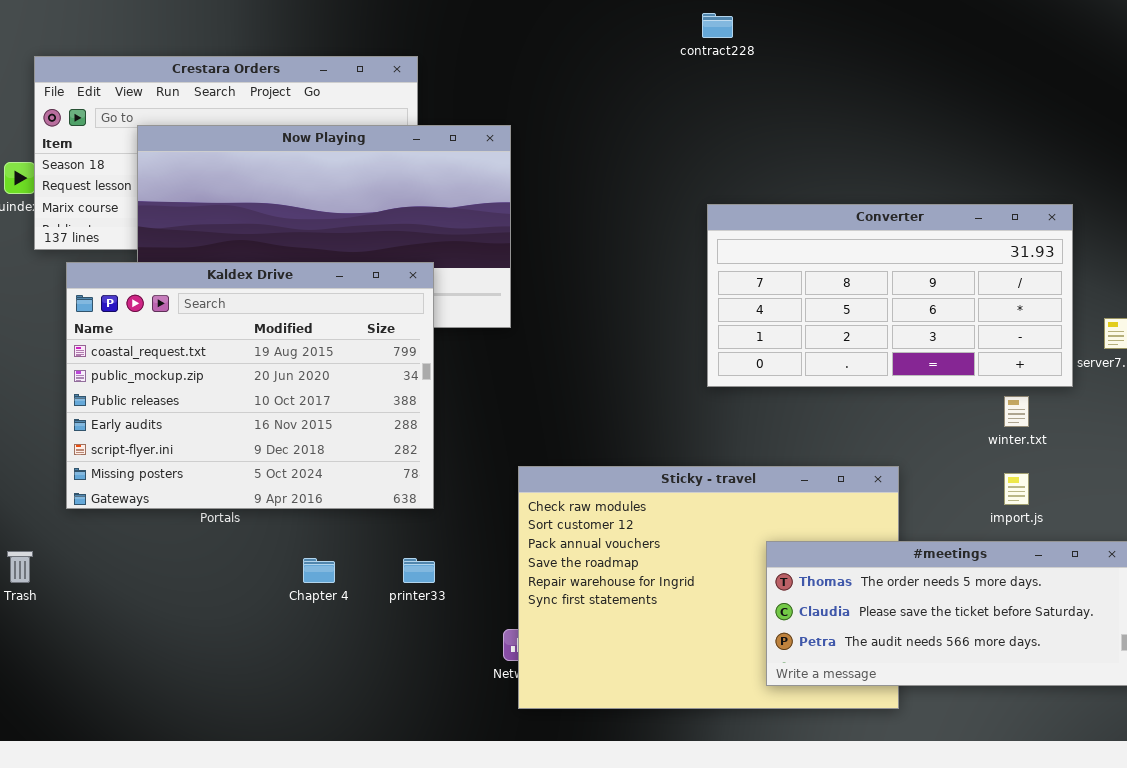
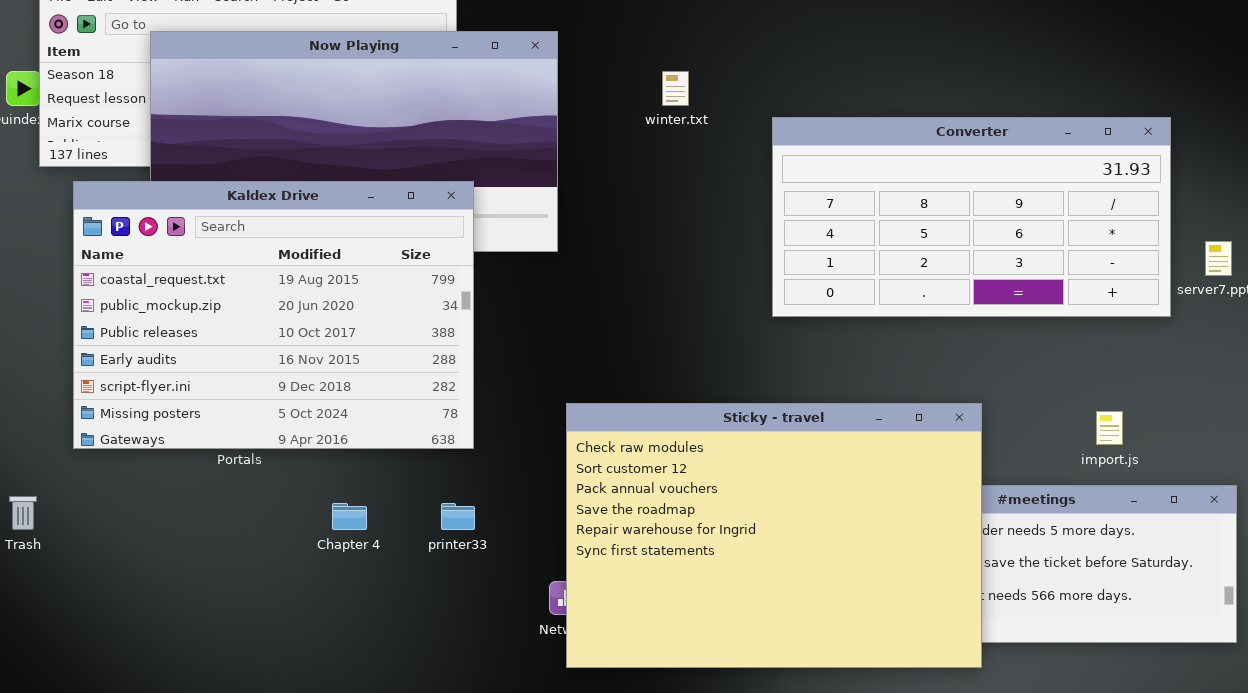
winter.txt: [1004,396,1029,427] -> [662,71,689,106], moved
Sticky - travel: [518,466,899,709] -> [566,403,982,668], raised

